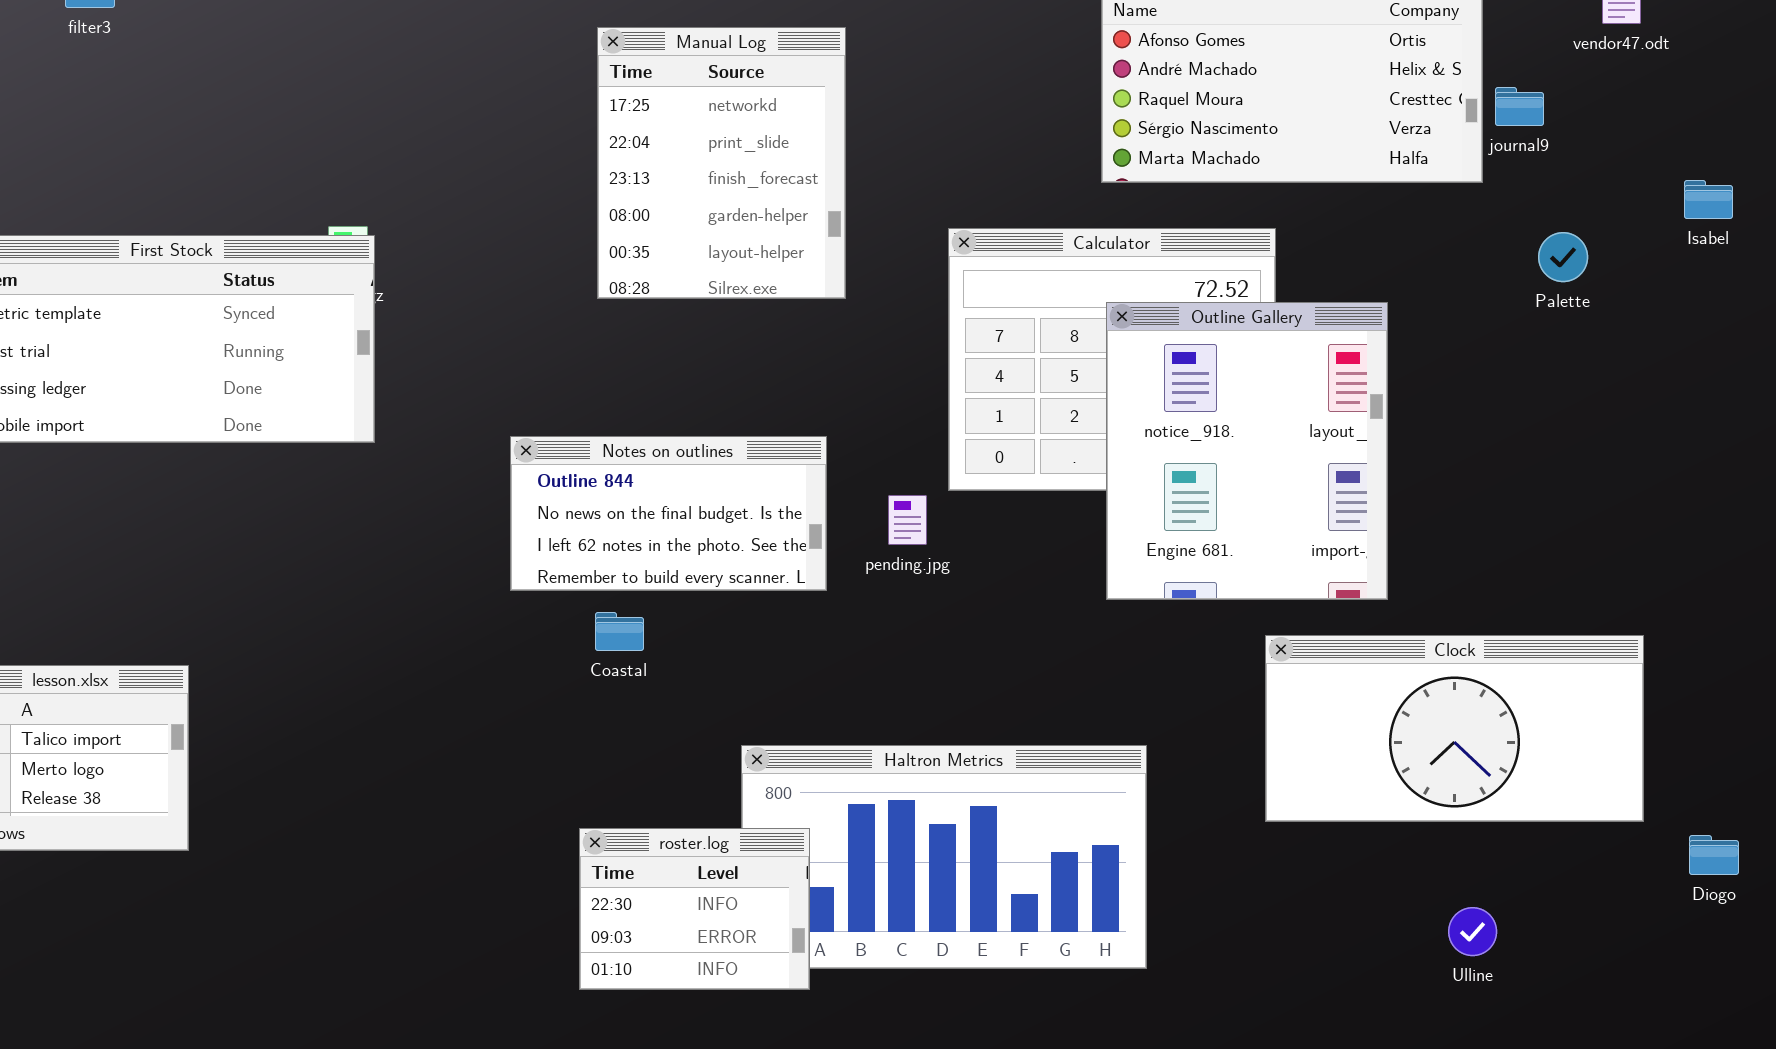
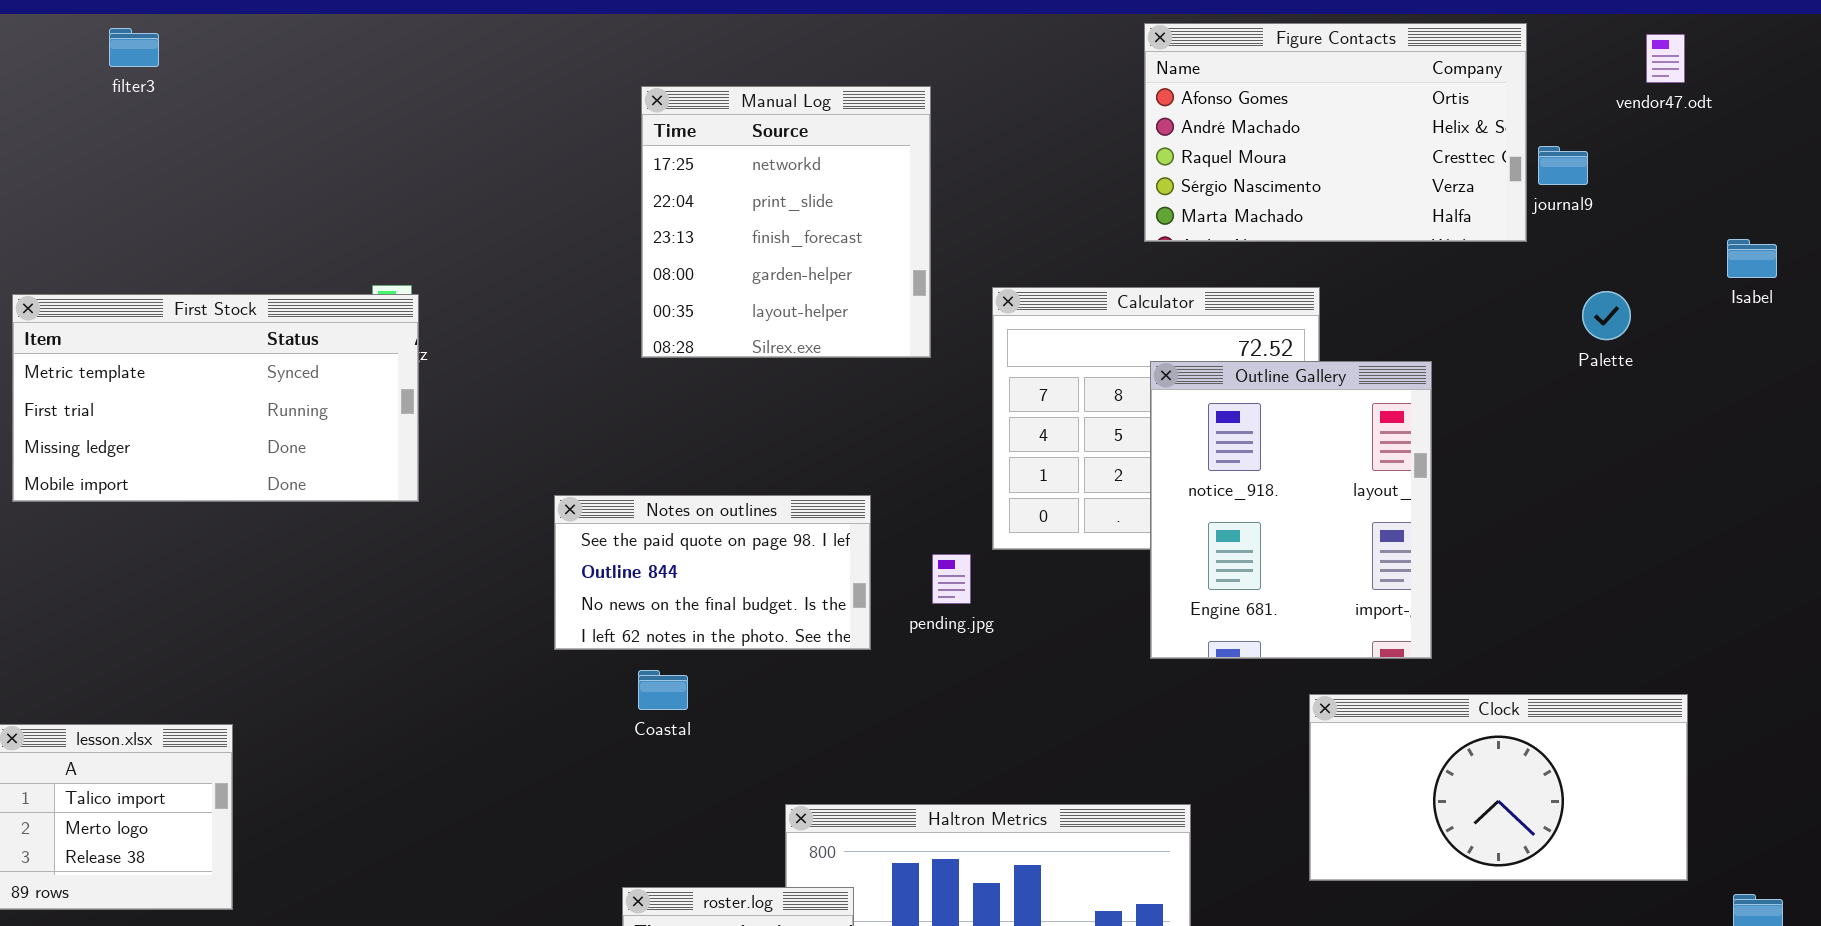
Manual Log: [597,27,846,299] -> [641,86,931,358], resized
Notes on outlines: [510,436,827,591] -> [554,495,871,650], scrolled up 1 row

